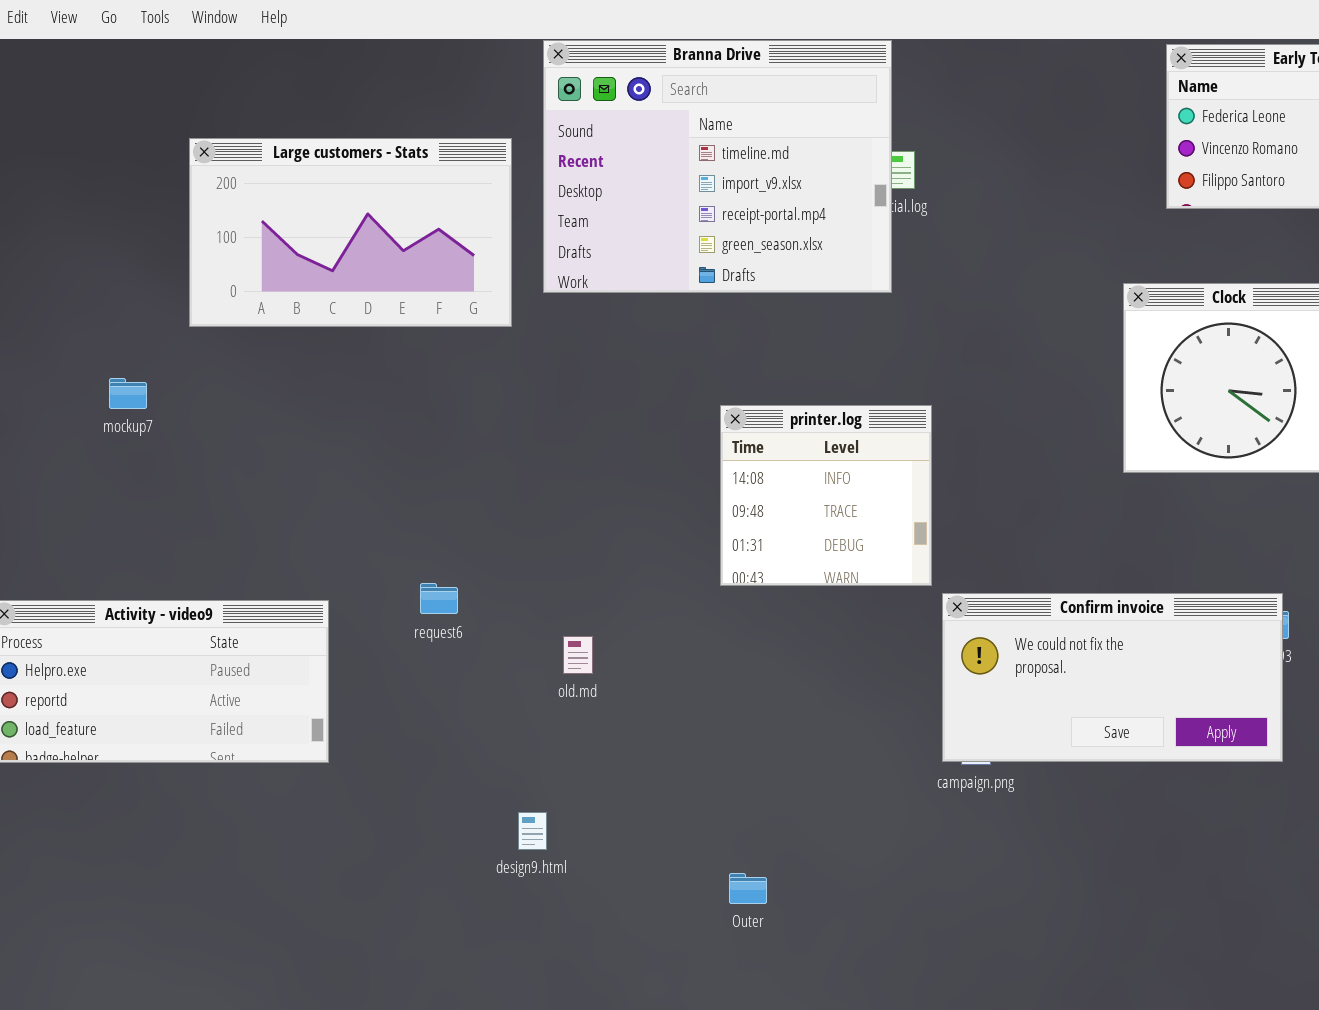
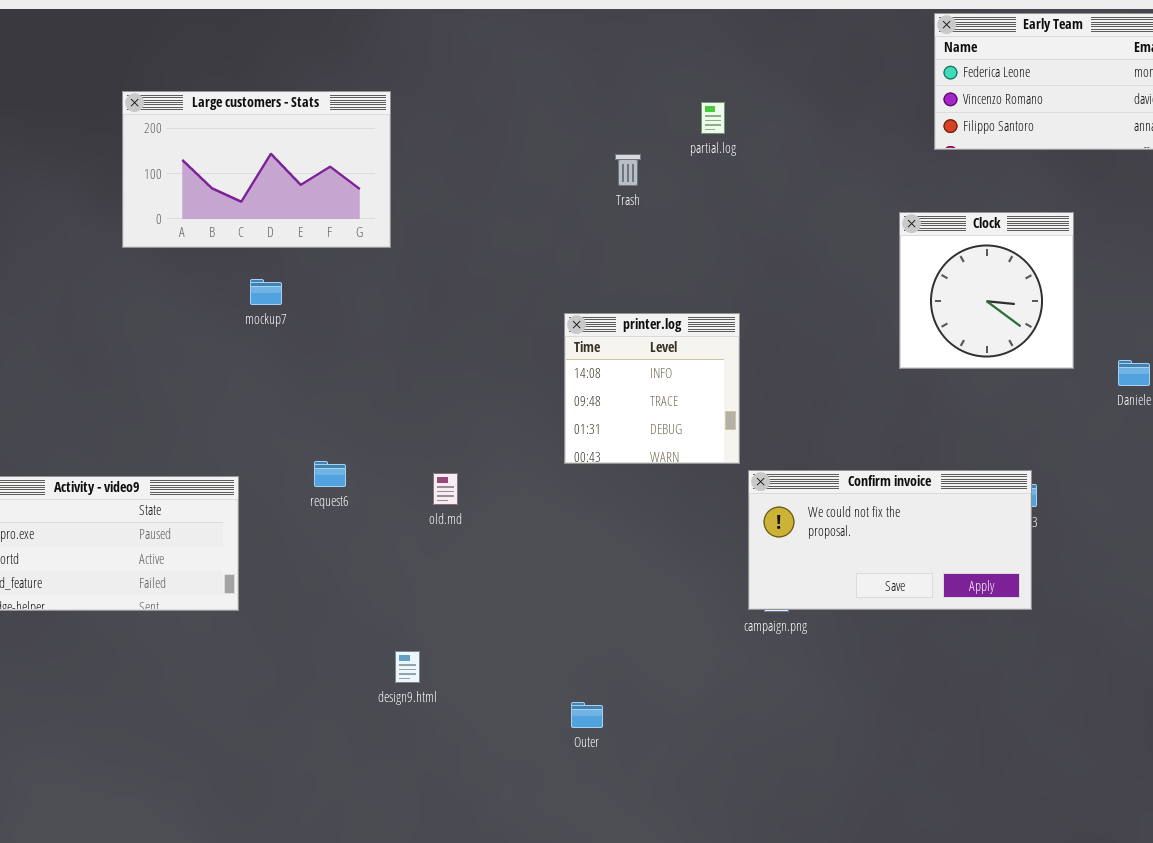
Branna Drive: [543,40,892,293] -> none, closed
mockup7: [109,378,147,409] -> [250,279,282,305], moved
old.md: [563,636,593,674] -> [433,473,458,505], moved

